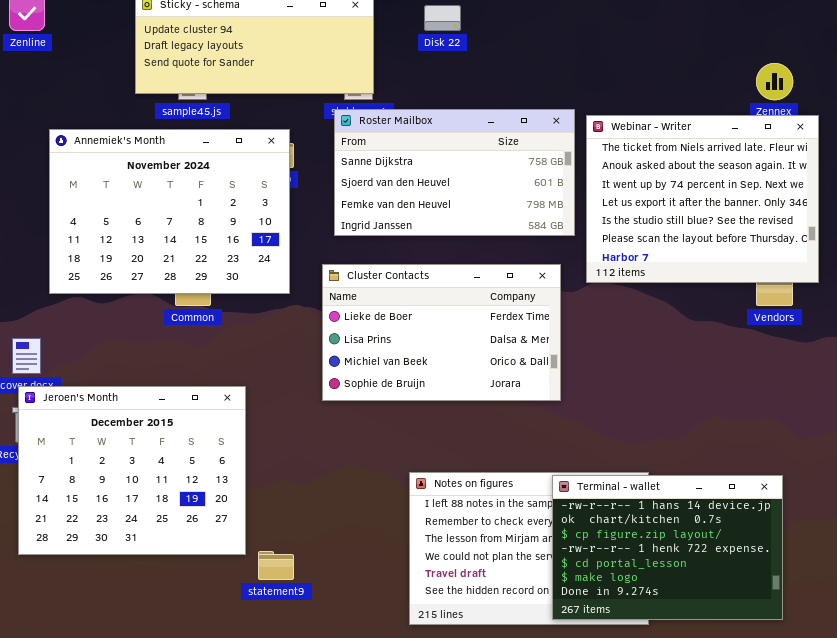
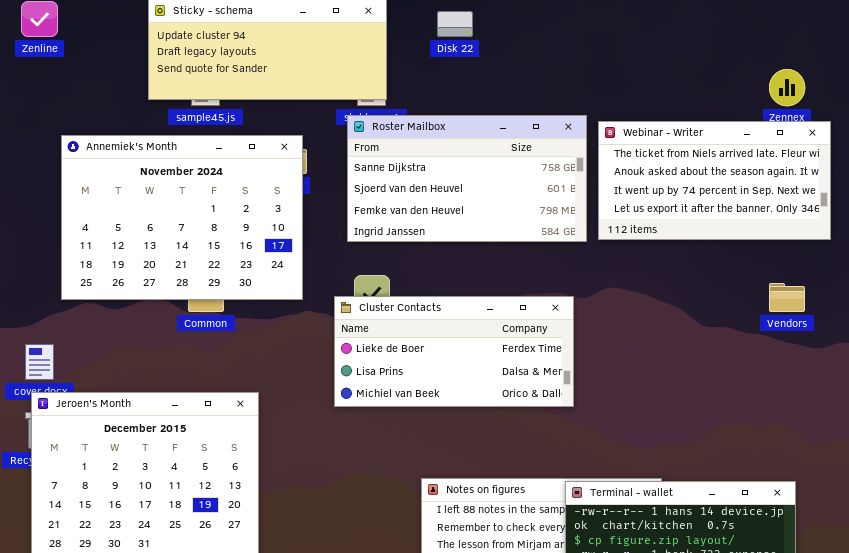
Webinar - Writer: [586,115,819,283] -> [598,121,831,240], resized
Cluster Contacts: [322,264,561,401] -> [334,296,574,407], resized

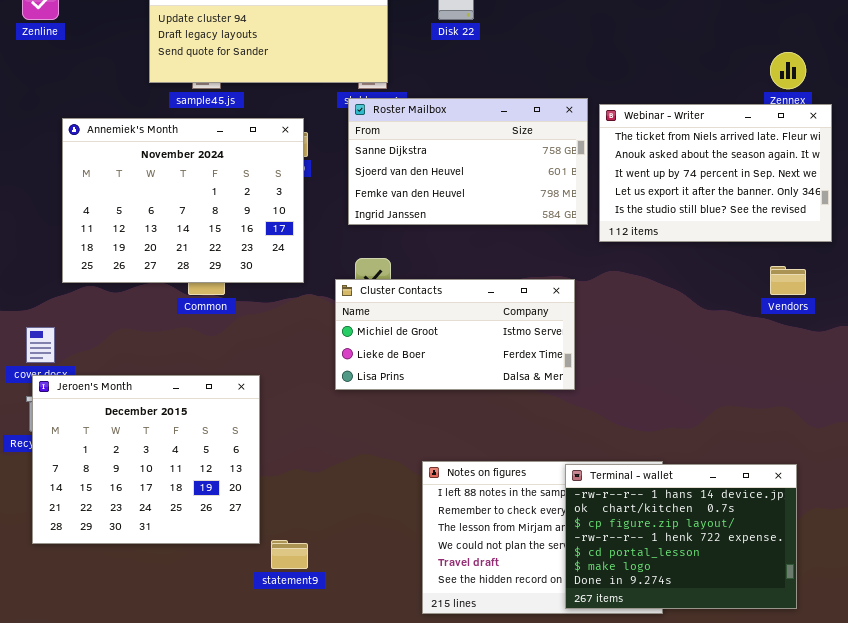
Webinar - Writer: [598,121,831,240] -> [599,104,832,242], resized
Cluster Contacts: [334,296,574,407] -> [335,279,575,390], scrolled up 1 row

